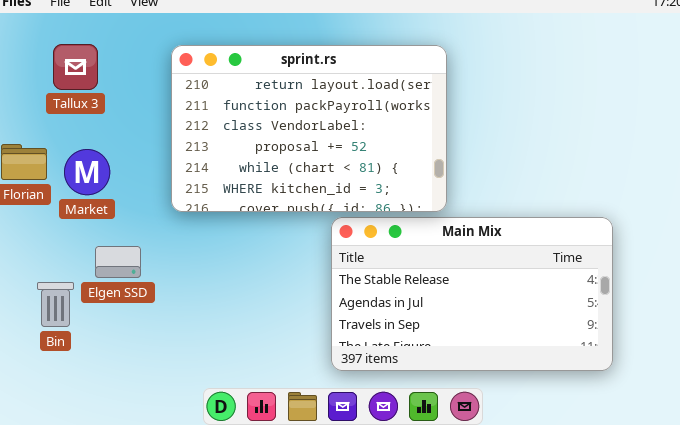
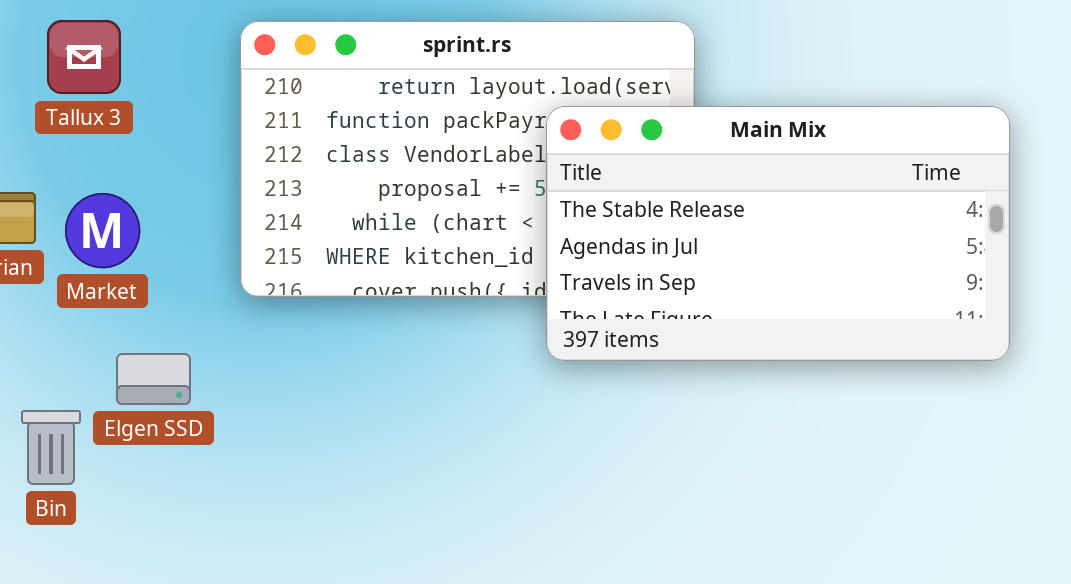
Main Mix: [331,217,613,371] -> [546,106,1010,361], moved

